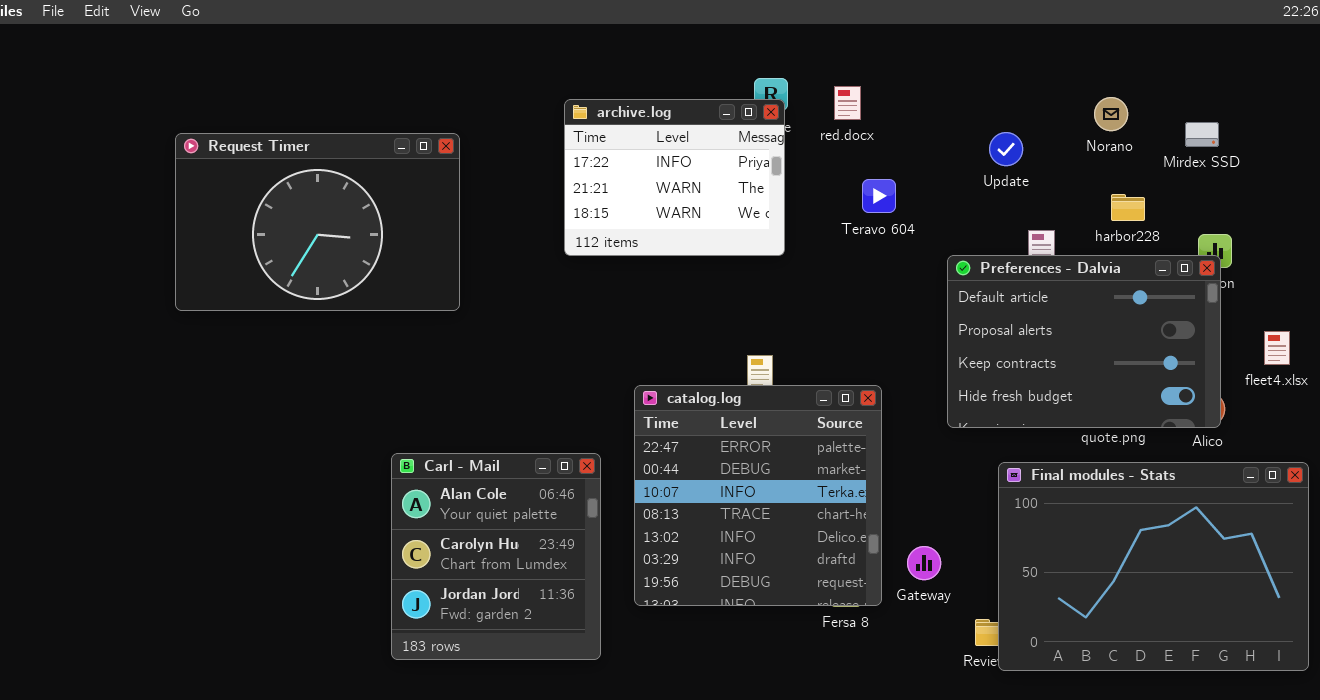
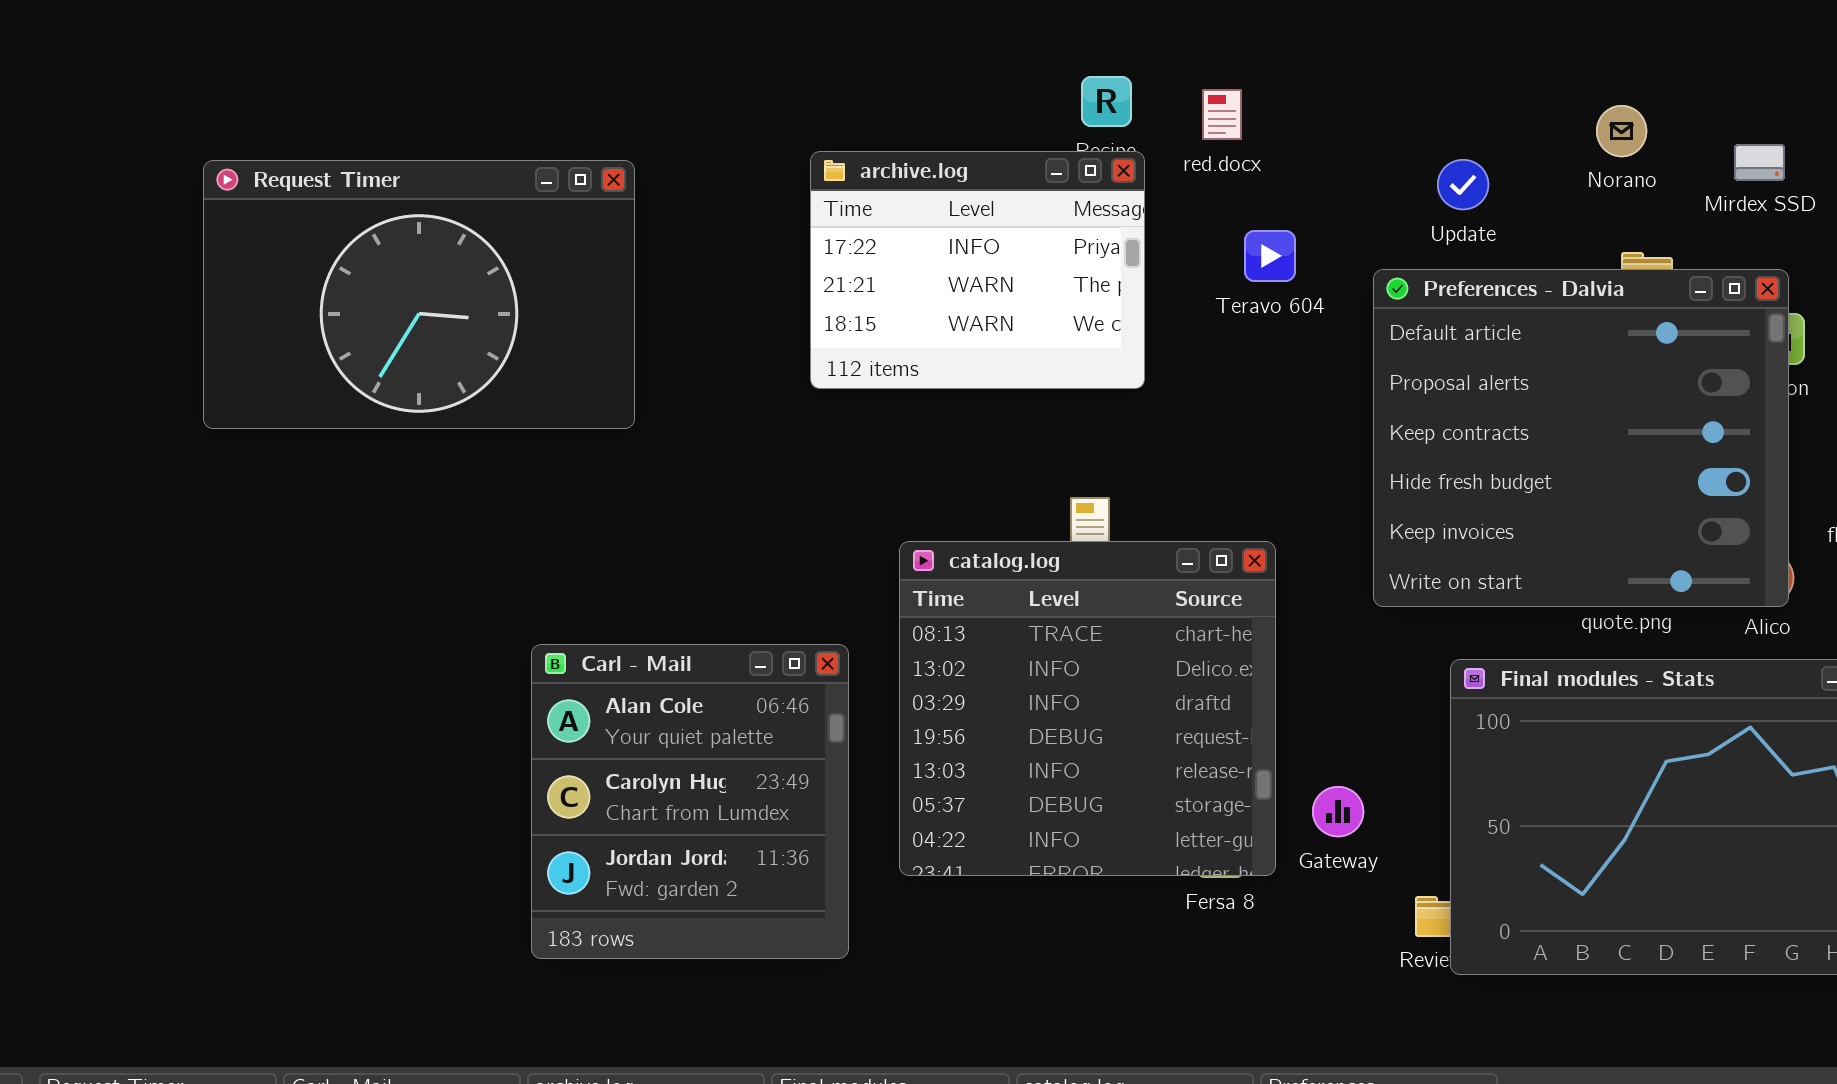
archive.log: [564,99,785,256] -> [810,151,1145,389], moved
Preferences - Dalvia: [947,255,1221,428] -> [1373,269,1789,607], resized
catalog.log: [634,385,882,606] -> [899,541,1276,876], scrolled down 3 rows

